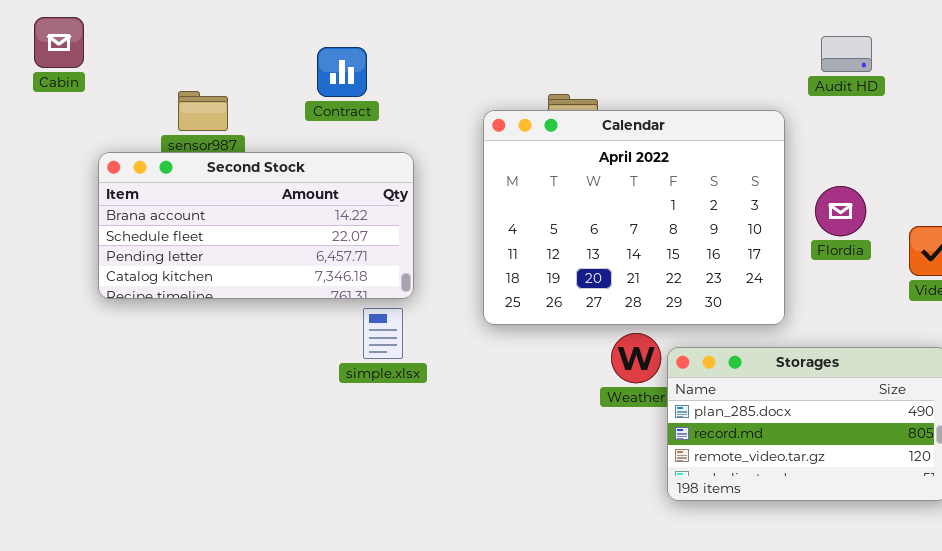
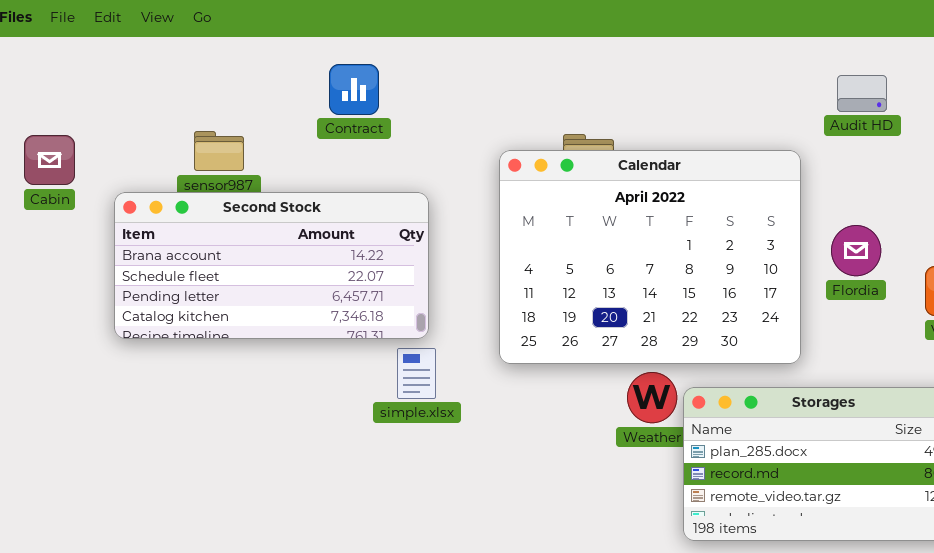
Cabin: [34,17,84,68] -> [24,135,75,185], moved
Contract: [317,47,367,97] -> [329,64,379,115], moved
simple.xlsx: [363,308,403,359] -> [397,348,436,399], moved

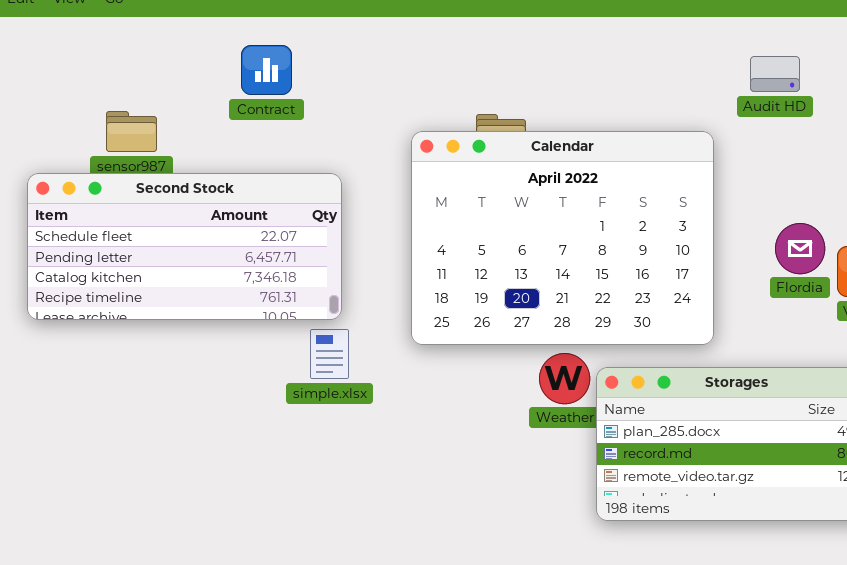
Second Stock: [114,192,429,339] -> [27,173,342,320], scrolled down 1 row
Flordia: [831,225,881,276] -> [775,223,825,274], moved

